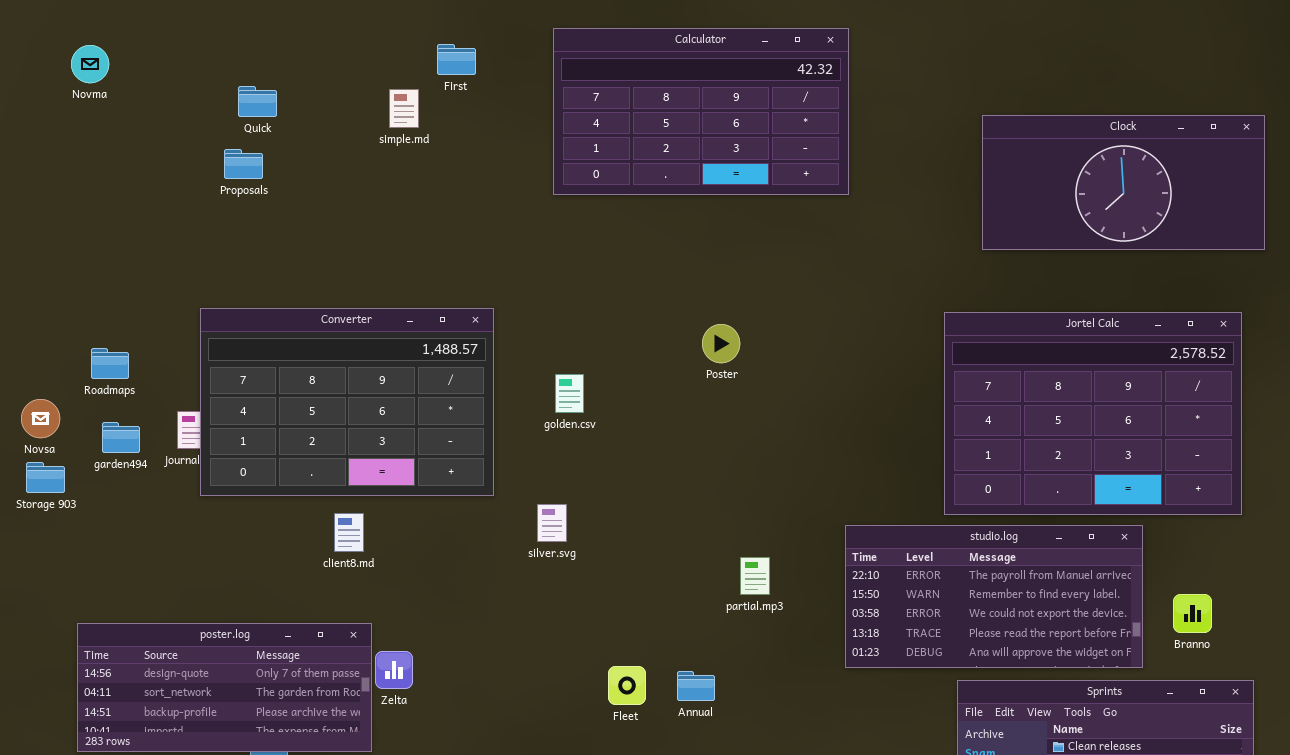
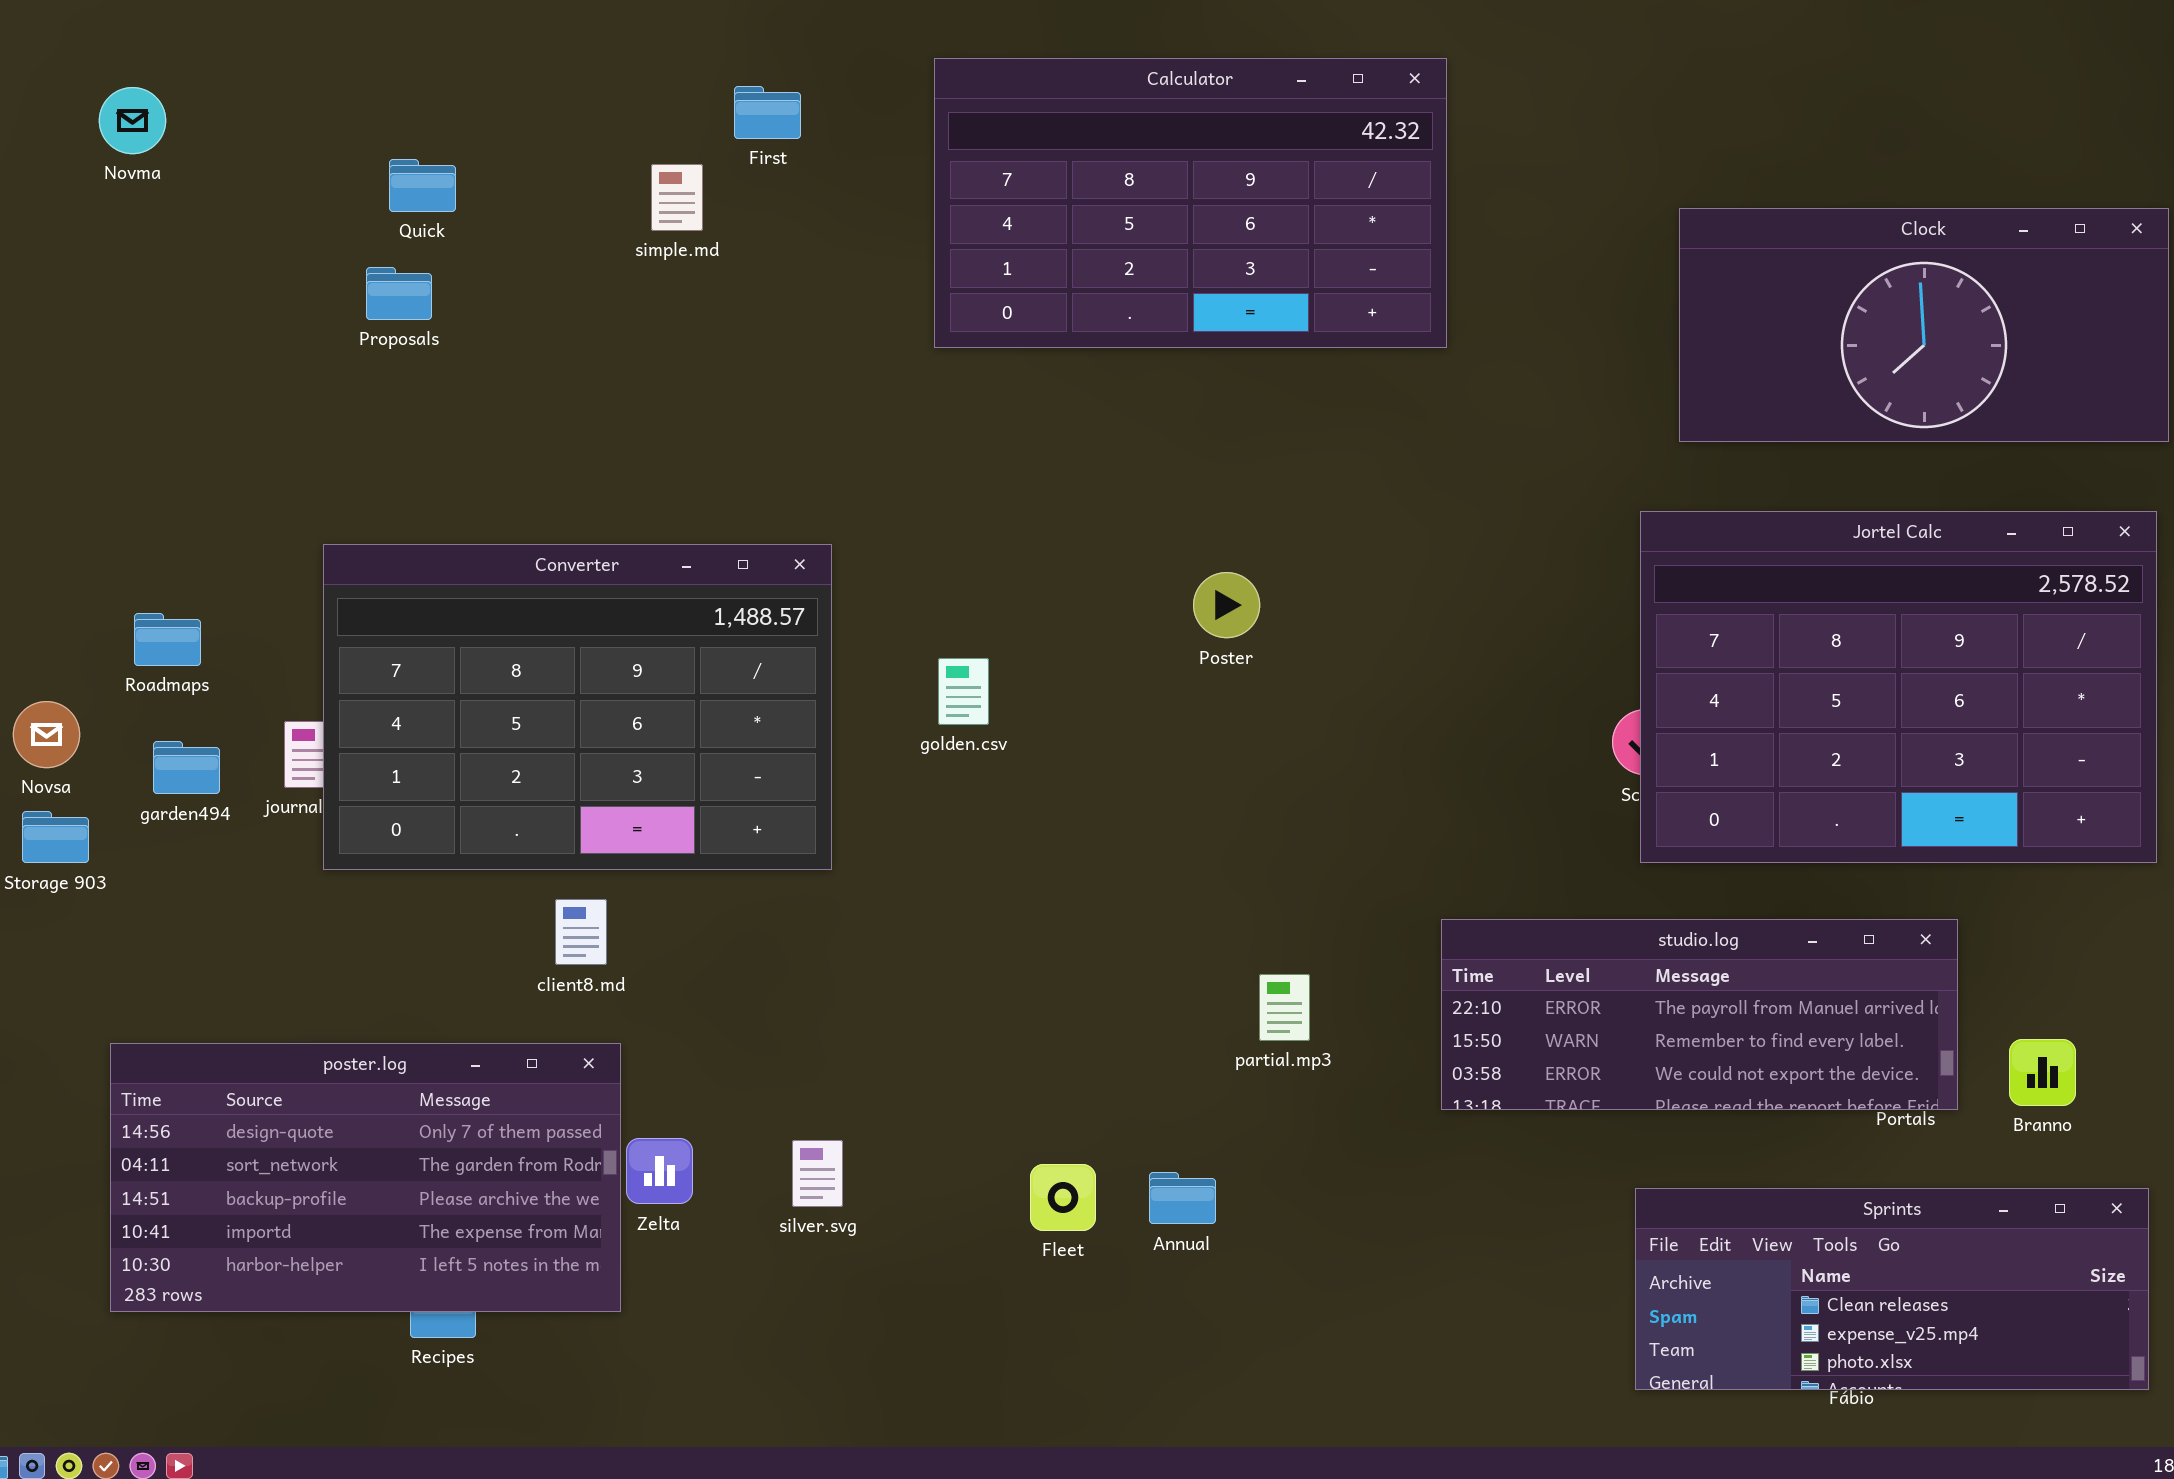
Jortel Calc: [944,312,1242,515] -> [1640,511,2157,863], moved
silver.svg: [537,504,567,542] -> [792,1140,843,1207], moved
studio.log: [845,525,1143,668] -> [1441,919,1958,1110], resized
poster.log: [77,623,372,752] -> [110,1043,621,1312], resized

